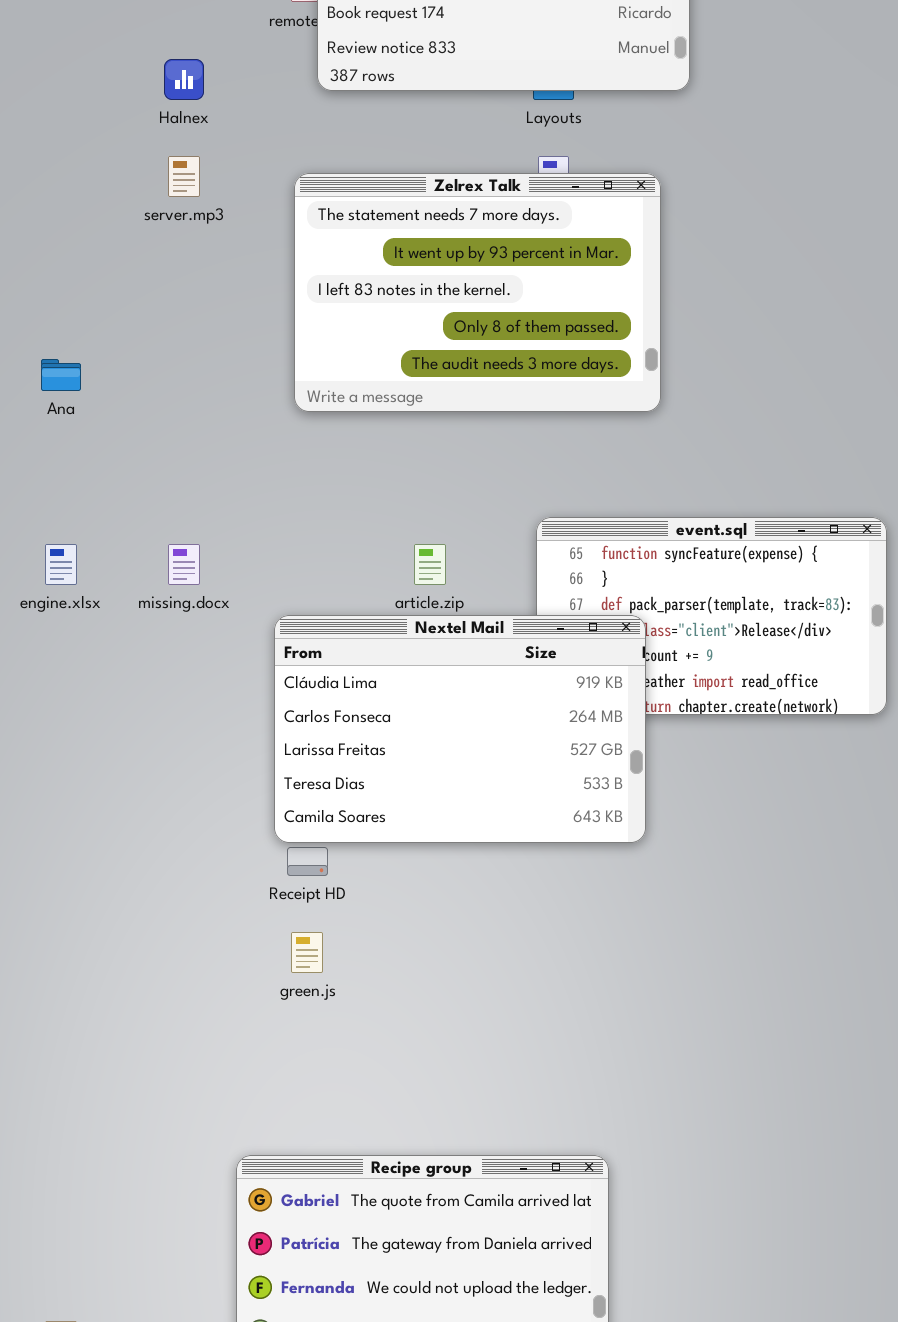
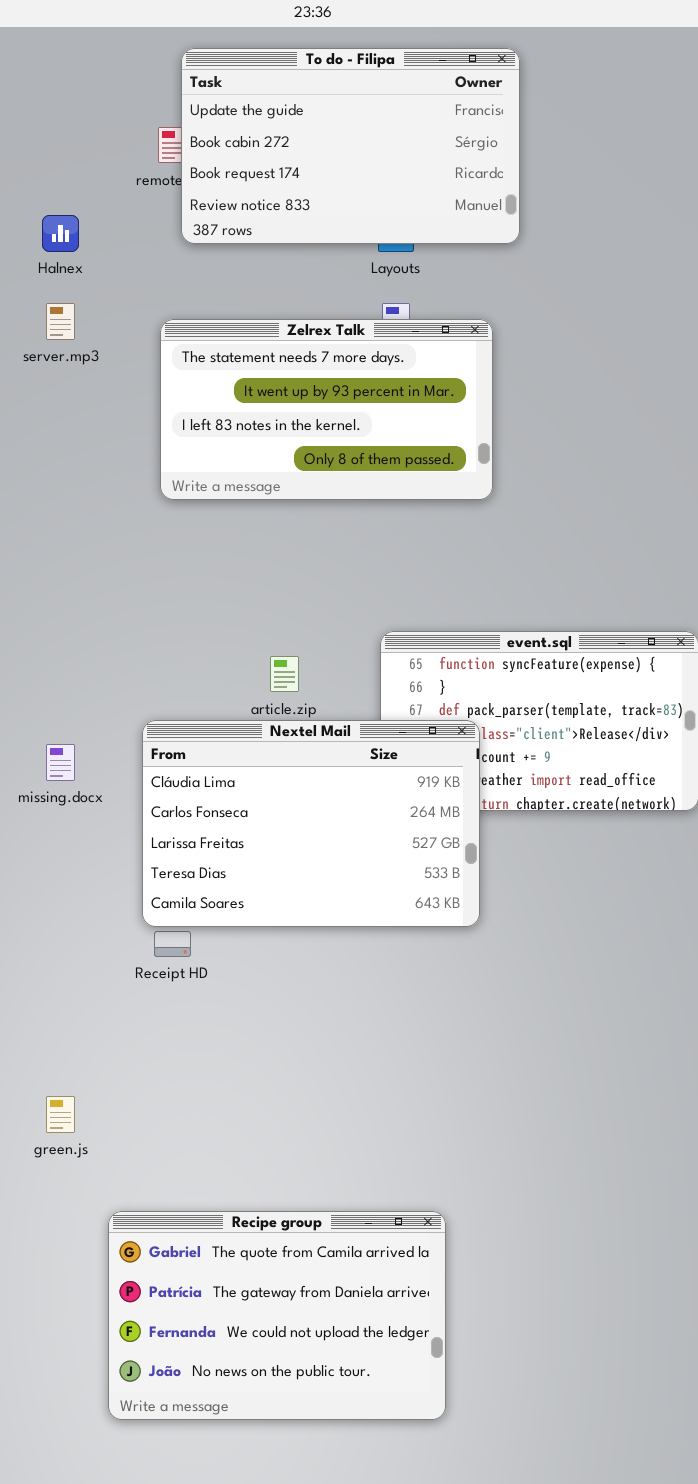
Zelrex Talk: [294,173,661,412] -> [160,319,493,500], resized
missing.docx: [168,544,200,585] -> [46,744,75,781], moved
green.js: [291,932,323,973] -> [46,1096,75,1133], moved

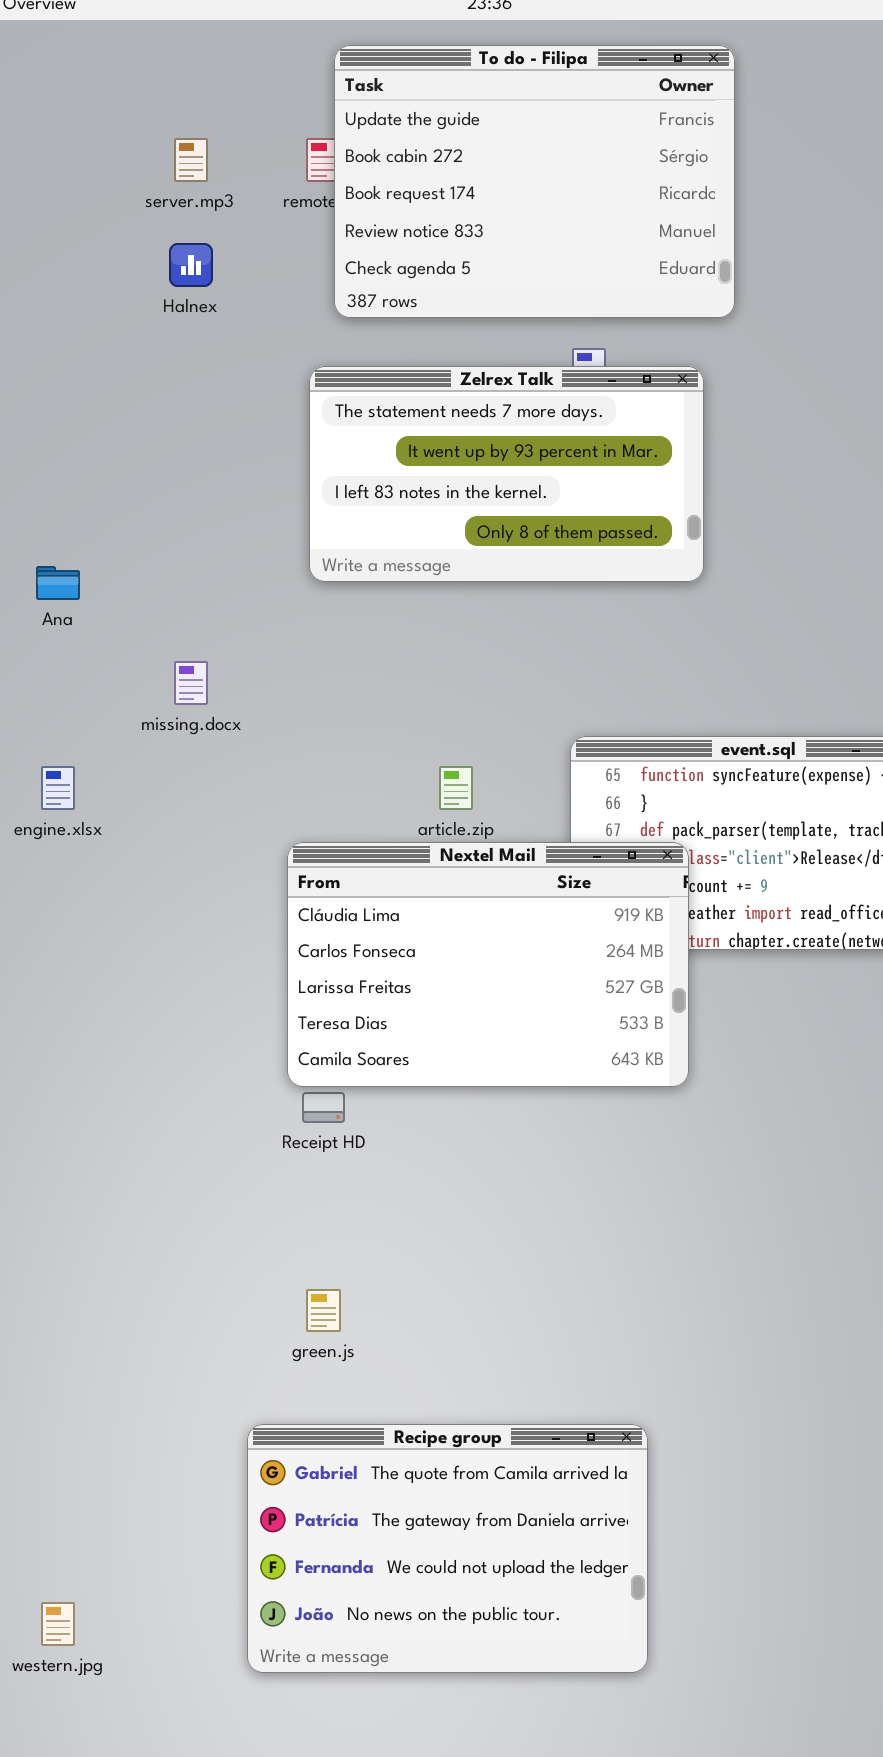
To do - Filipa: [181,48,520,244] -> [334,45,735,318], resized
server.mp3: [46,303,75,340] -> [174,138,208,182], moved
missing.docx: [46,744,75,781] -> [174,661,208,705], moved
green.js: [46,1096,75,1133] -> [306,1289,341,1332], moved

